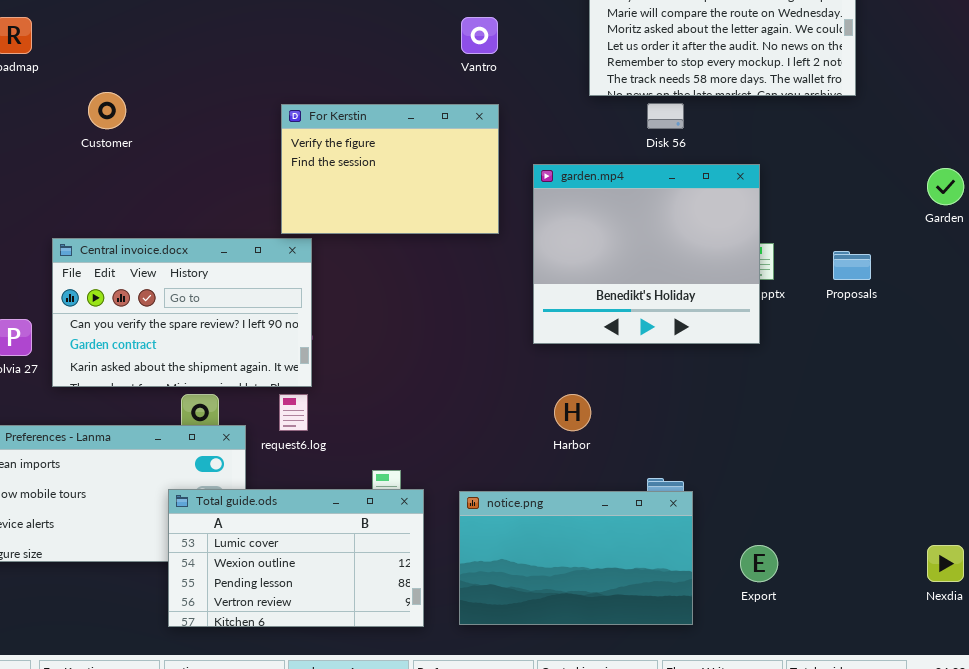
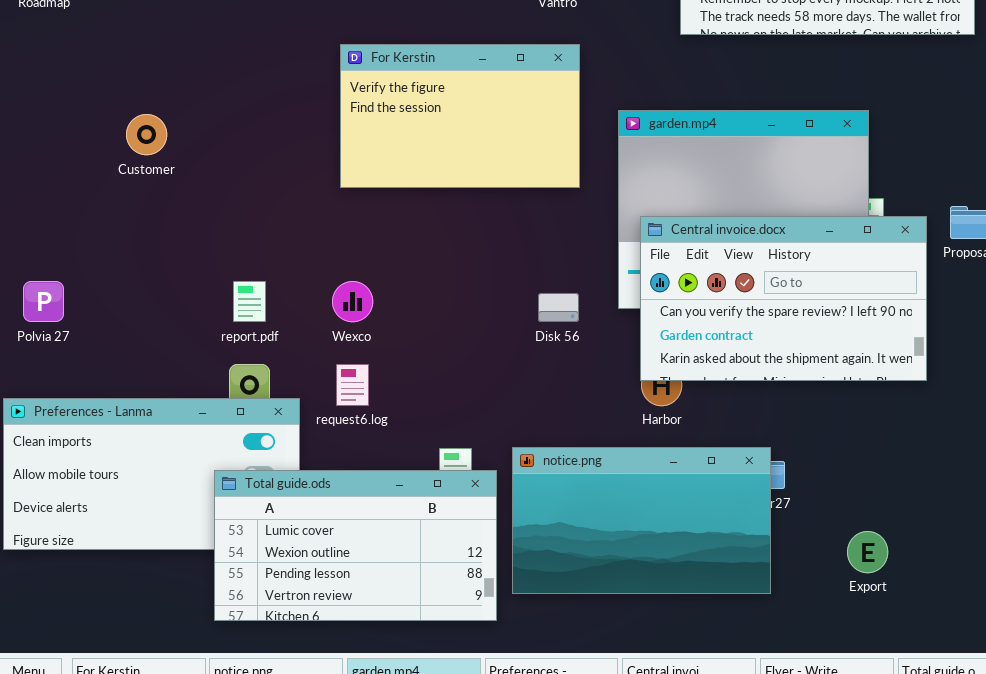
Customer: [88,92,126,129] -> [126,114,167,155], moved
Disk 56: [647,103,684,129] -> [538,293,579,322], moved
Central invoice.docx: [52,238,312,387] -> [640,216,927,381], moved
notice.png: [459,491,693,625] -> [512,447,771,594], moved

